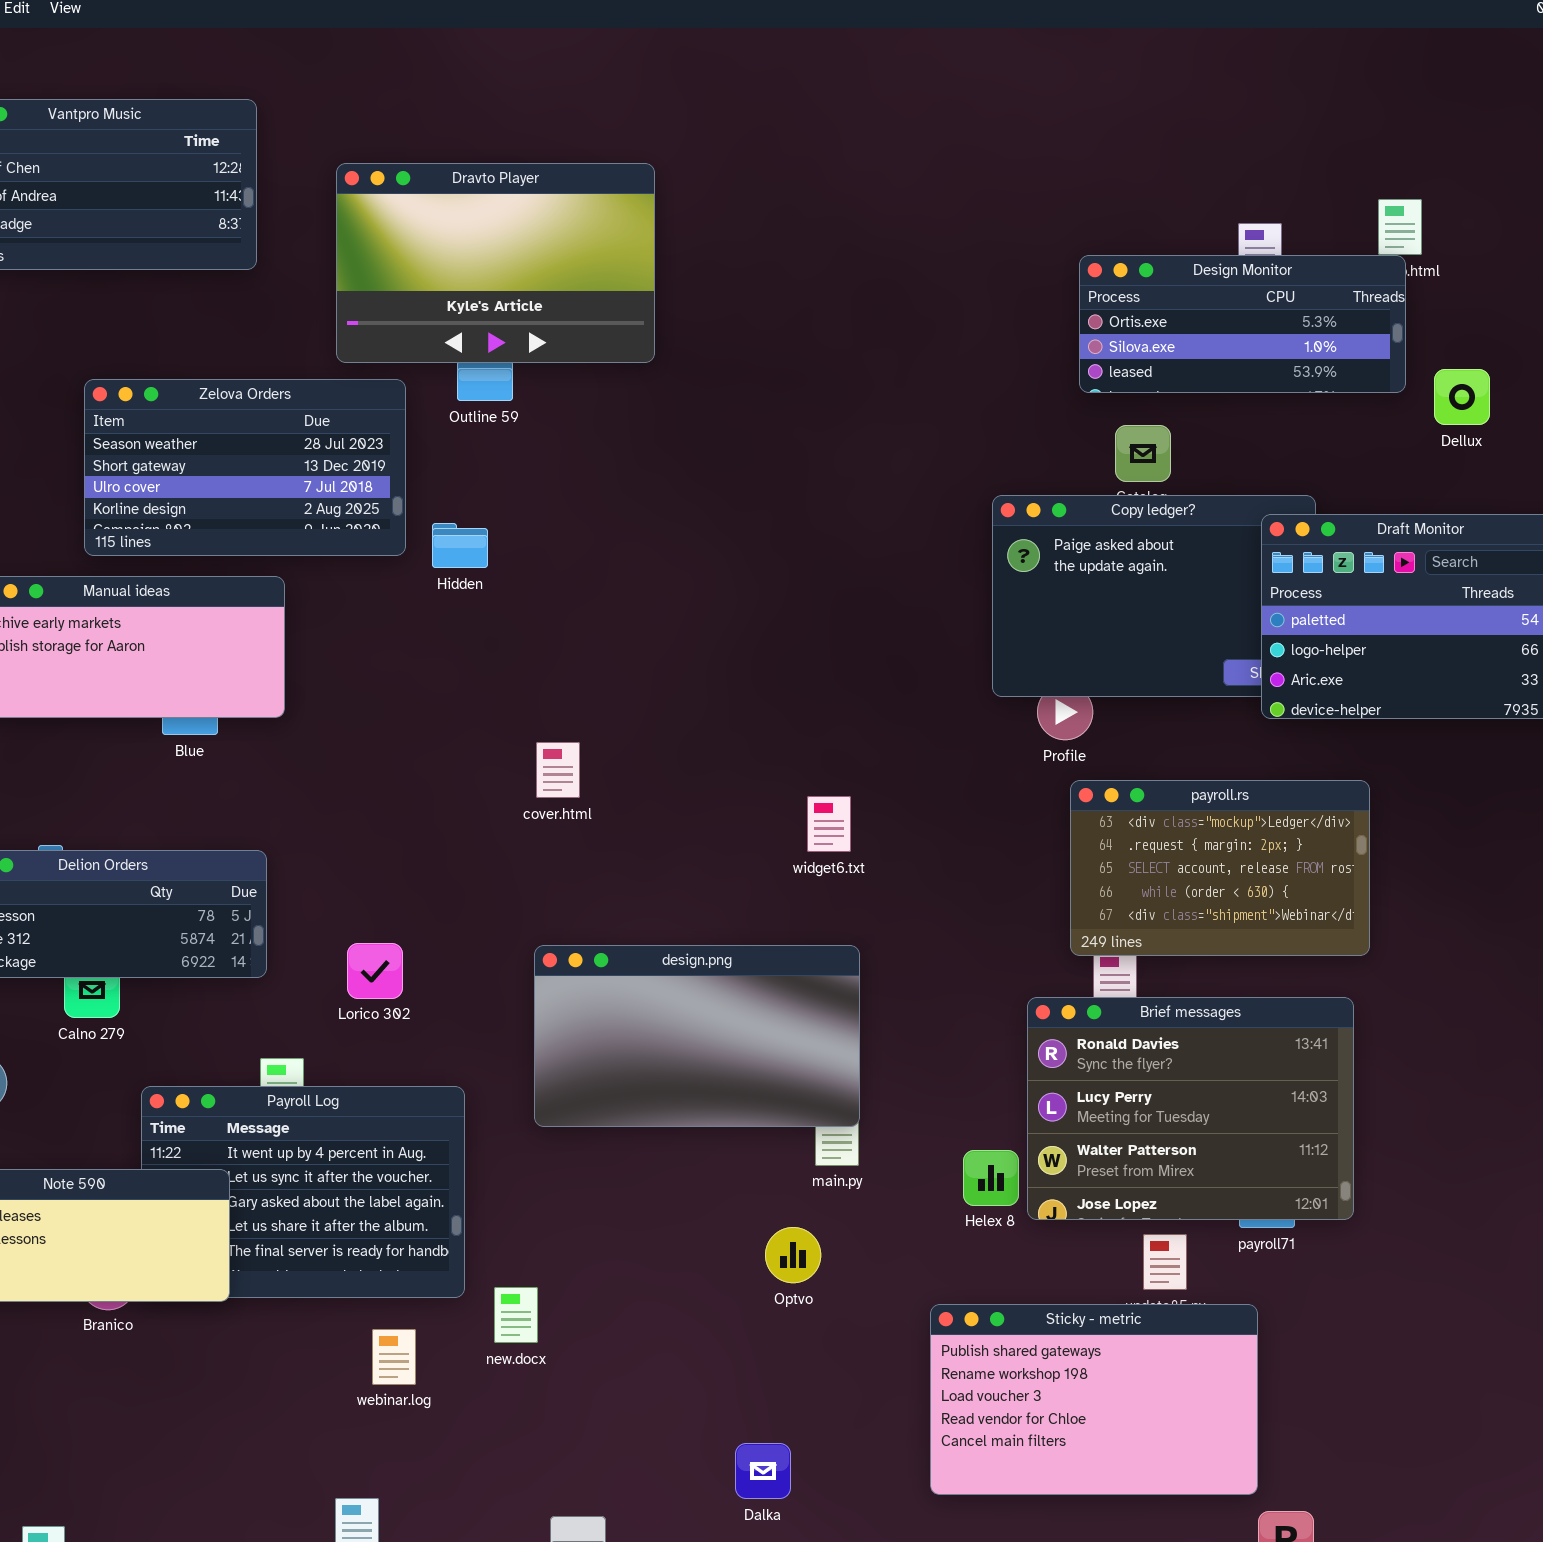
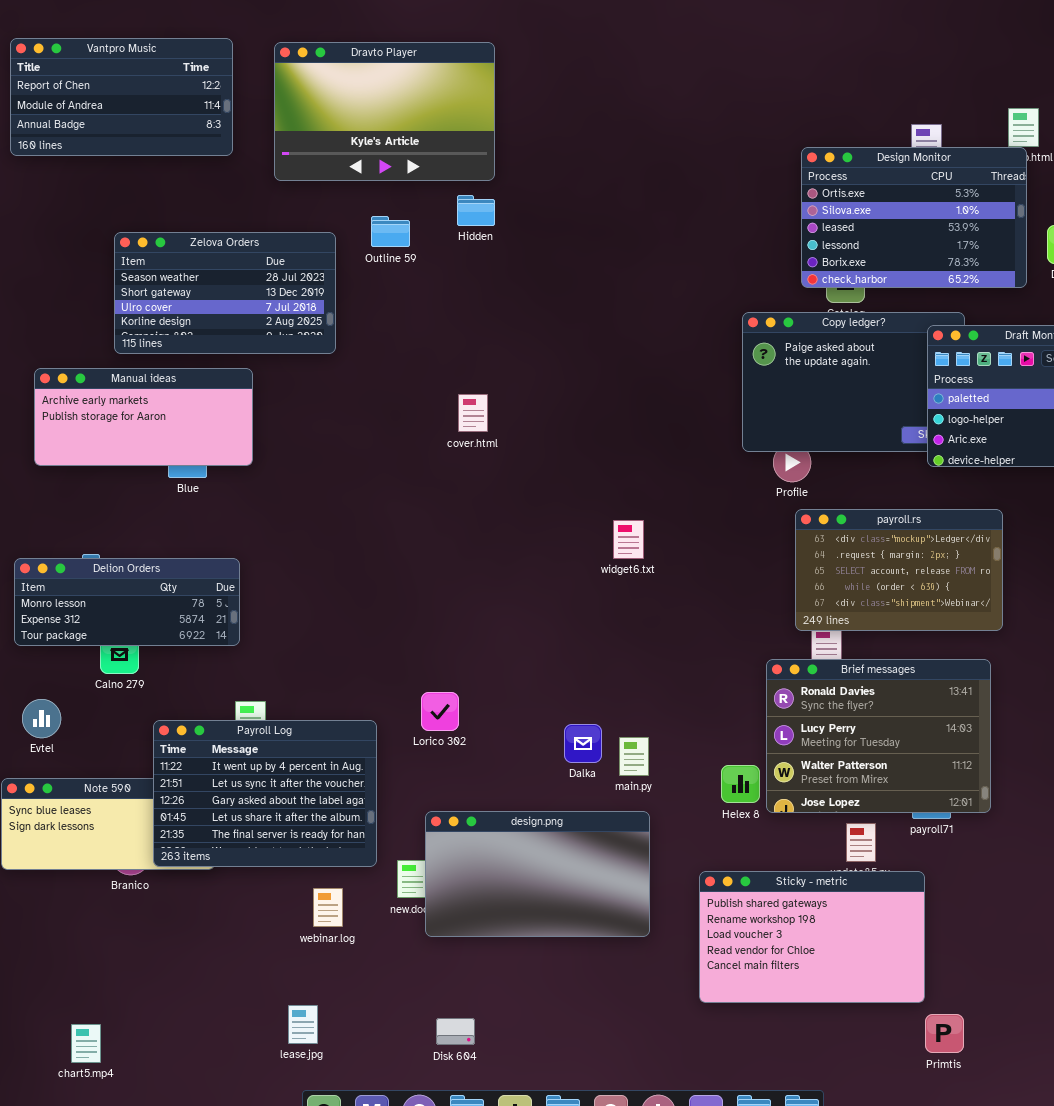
Dravto Player: [336,163,655,363] -> [274,42,495,181], moved
Design Monitor: [1079,255,1406,393] -> [801,147,1027,288], resized
Hidden: [432,523,488,568] -> [457,195,495,226], moved
cover.html: [536,742,580,798] -> [458,394,488,432], moved
Lorico 302: [347,943,403,999] -> [421,692,459,731], moved
design.png: [534,945,860,1127] -> [425,811,650,937], moved
Payroll Log: [141,1086,465,1298] -> [153,720,377,867], raised
Dalka: [735,1443,791,1499] -> [564,724,602,763], moved

